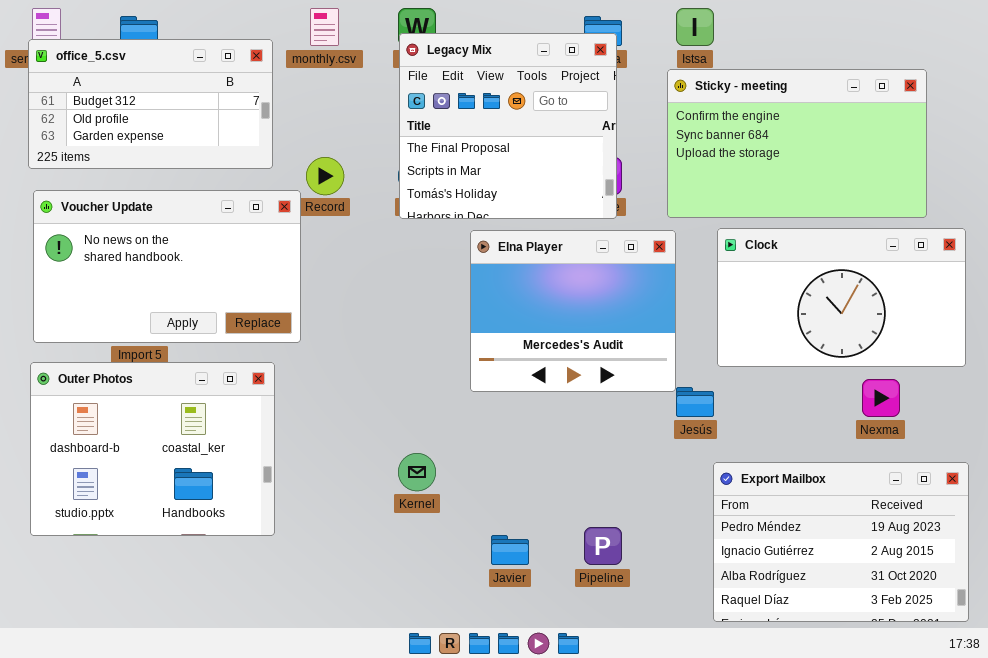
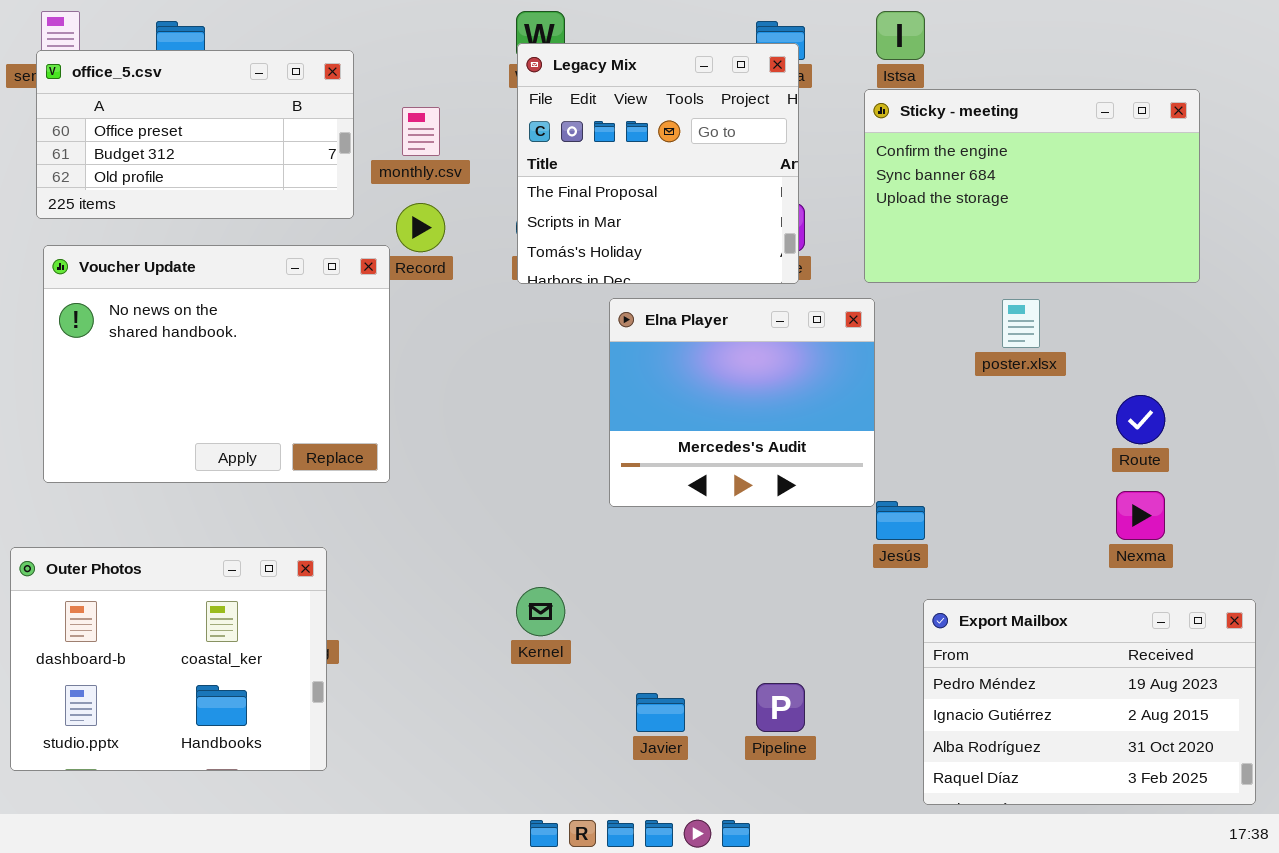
monthly.csv: [310,8,339,46] -> [402,107,440,156], moved
office_5.csv: [28,39,273,169] -> [36,50,354,219], scrolled up 1 row
Voucher Update: [33,190,301,343] -> [43,245,390,483], resized
Clock: [717,228,966,367] -> none, closed
Outer Photos: [30,362,275,536] -> [10,547,327,771], moved

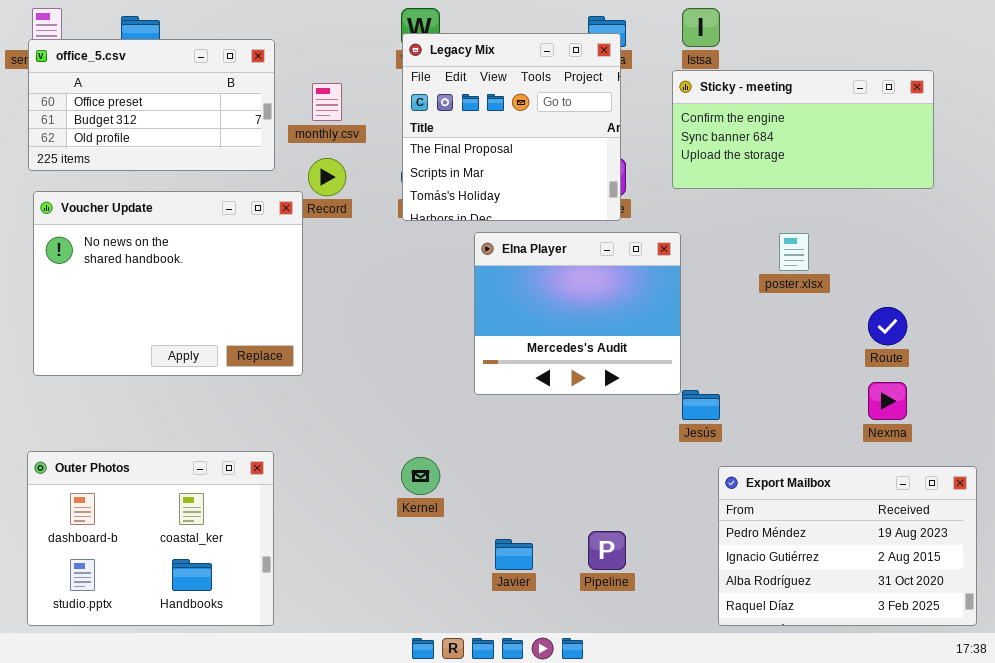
Sticky - meeting: [864,89,1200,283] -> [672,70,934,189], resized
Outer Photos: [10,547,327,771] -> [27,451,274,626], moved

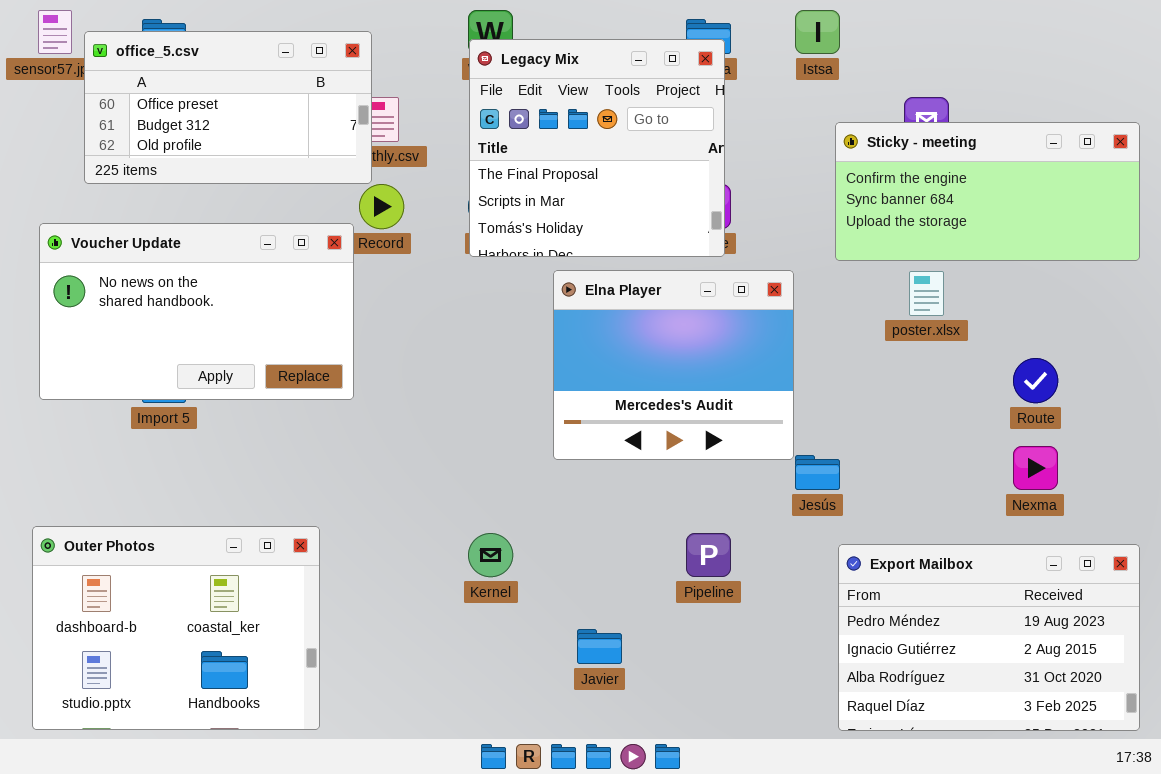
office_5.csv: [28,39,275,171] -> [84,31,372,184], moved
Sticky - meeting: [672,70,934,189] -> [835,122,1140,261], moved
Voucher Update: [33,191,303,376] -> [39,223,354,400], resized
Pipeline: [588,531,626,570] -> [686,533,731,577], moved

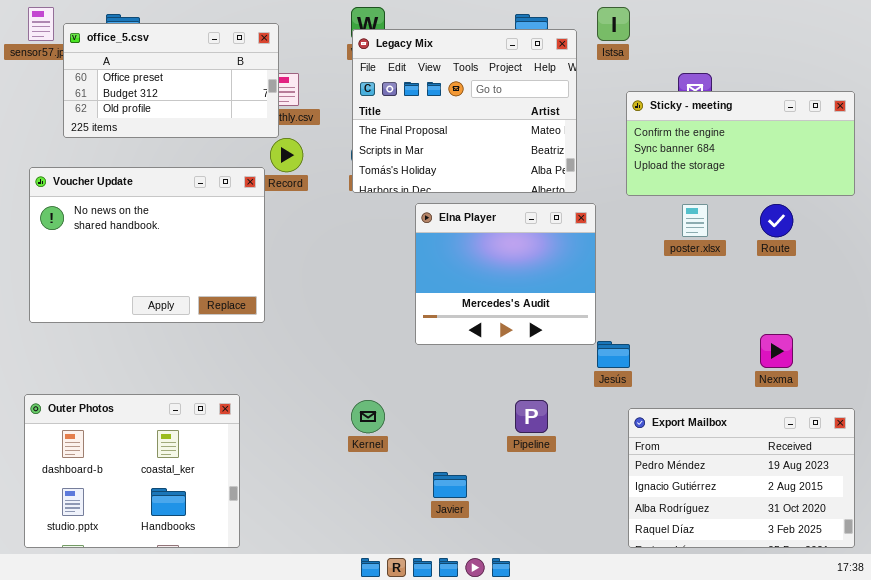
Legacy Mix: [469,39,725,257] -> [352,29,577,193], resized
Voucher Update: [39,223,354,400] -> [29,167,265,323], resized
Route: [1013,358,1058,403] -> [760,204,793,237], moved

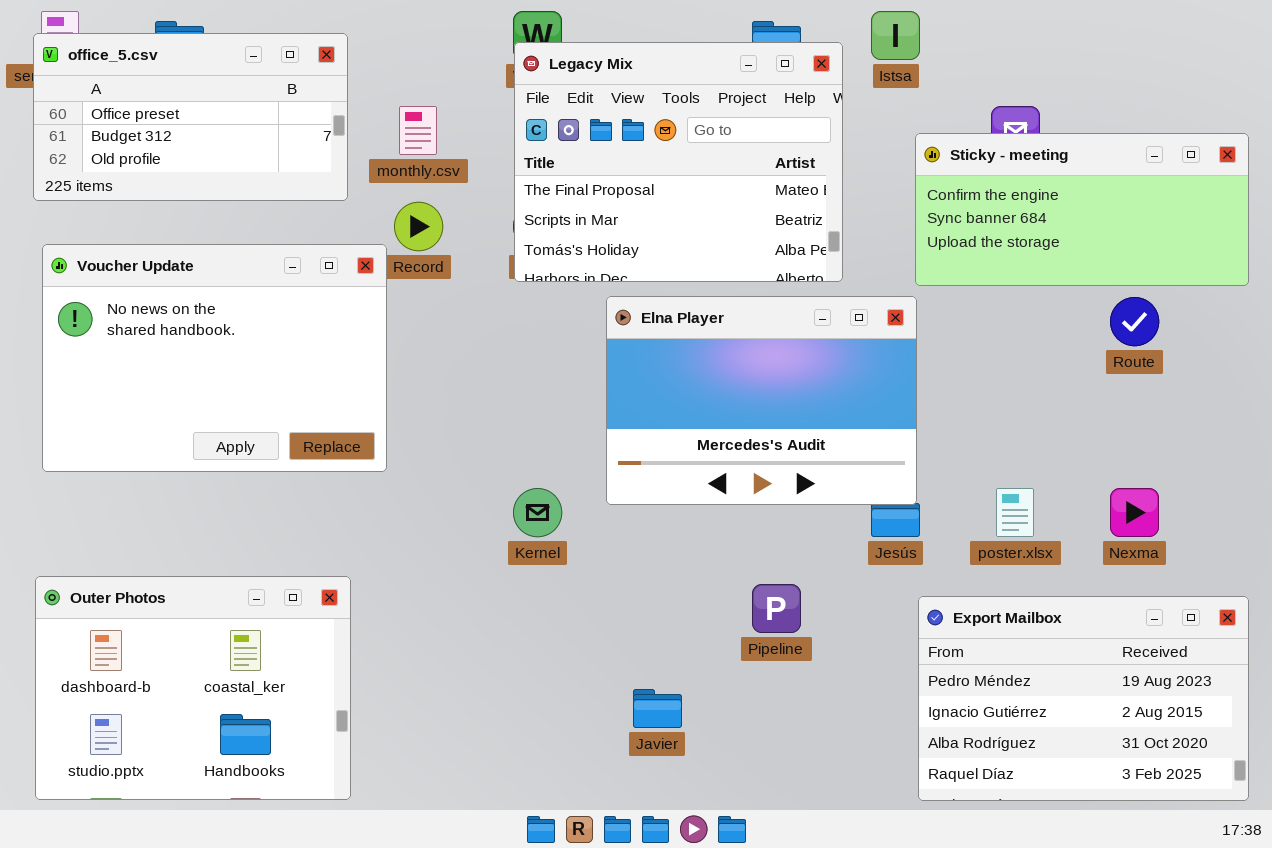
office_5.csv: [63,23,279,138] -> [33,33,348,201], moved
Elna Player: [415,203,596,345] -> [606,296,917,505], resized
poster.xlsx: [682,204,708,237] -> [996,488,1034,537], moved
Kernel: [351,400,385,433] -> [513,488,562,537], moved

